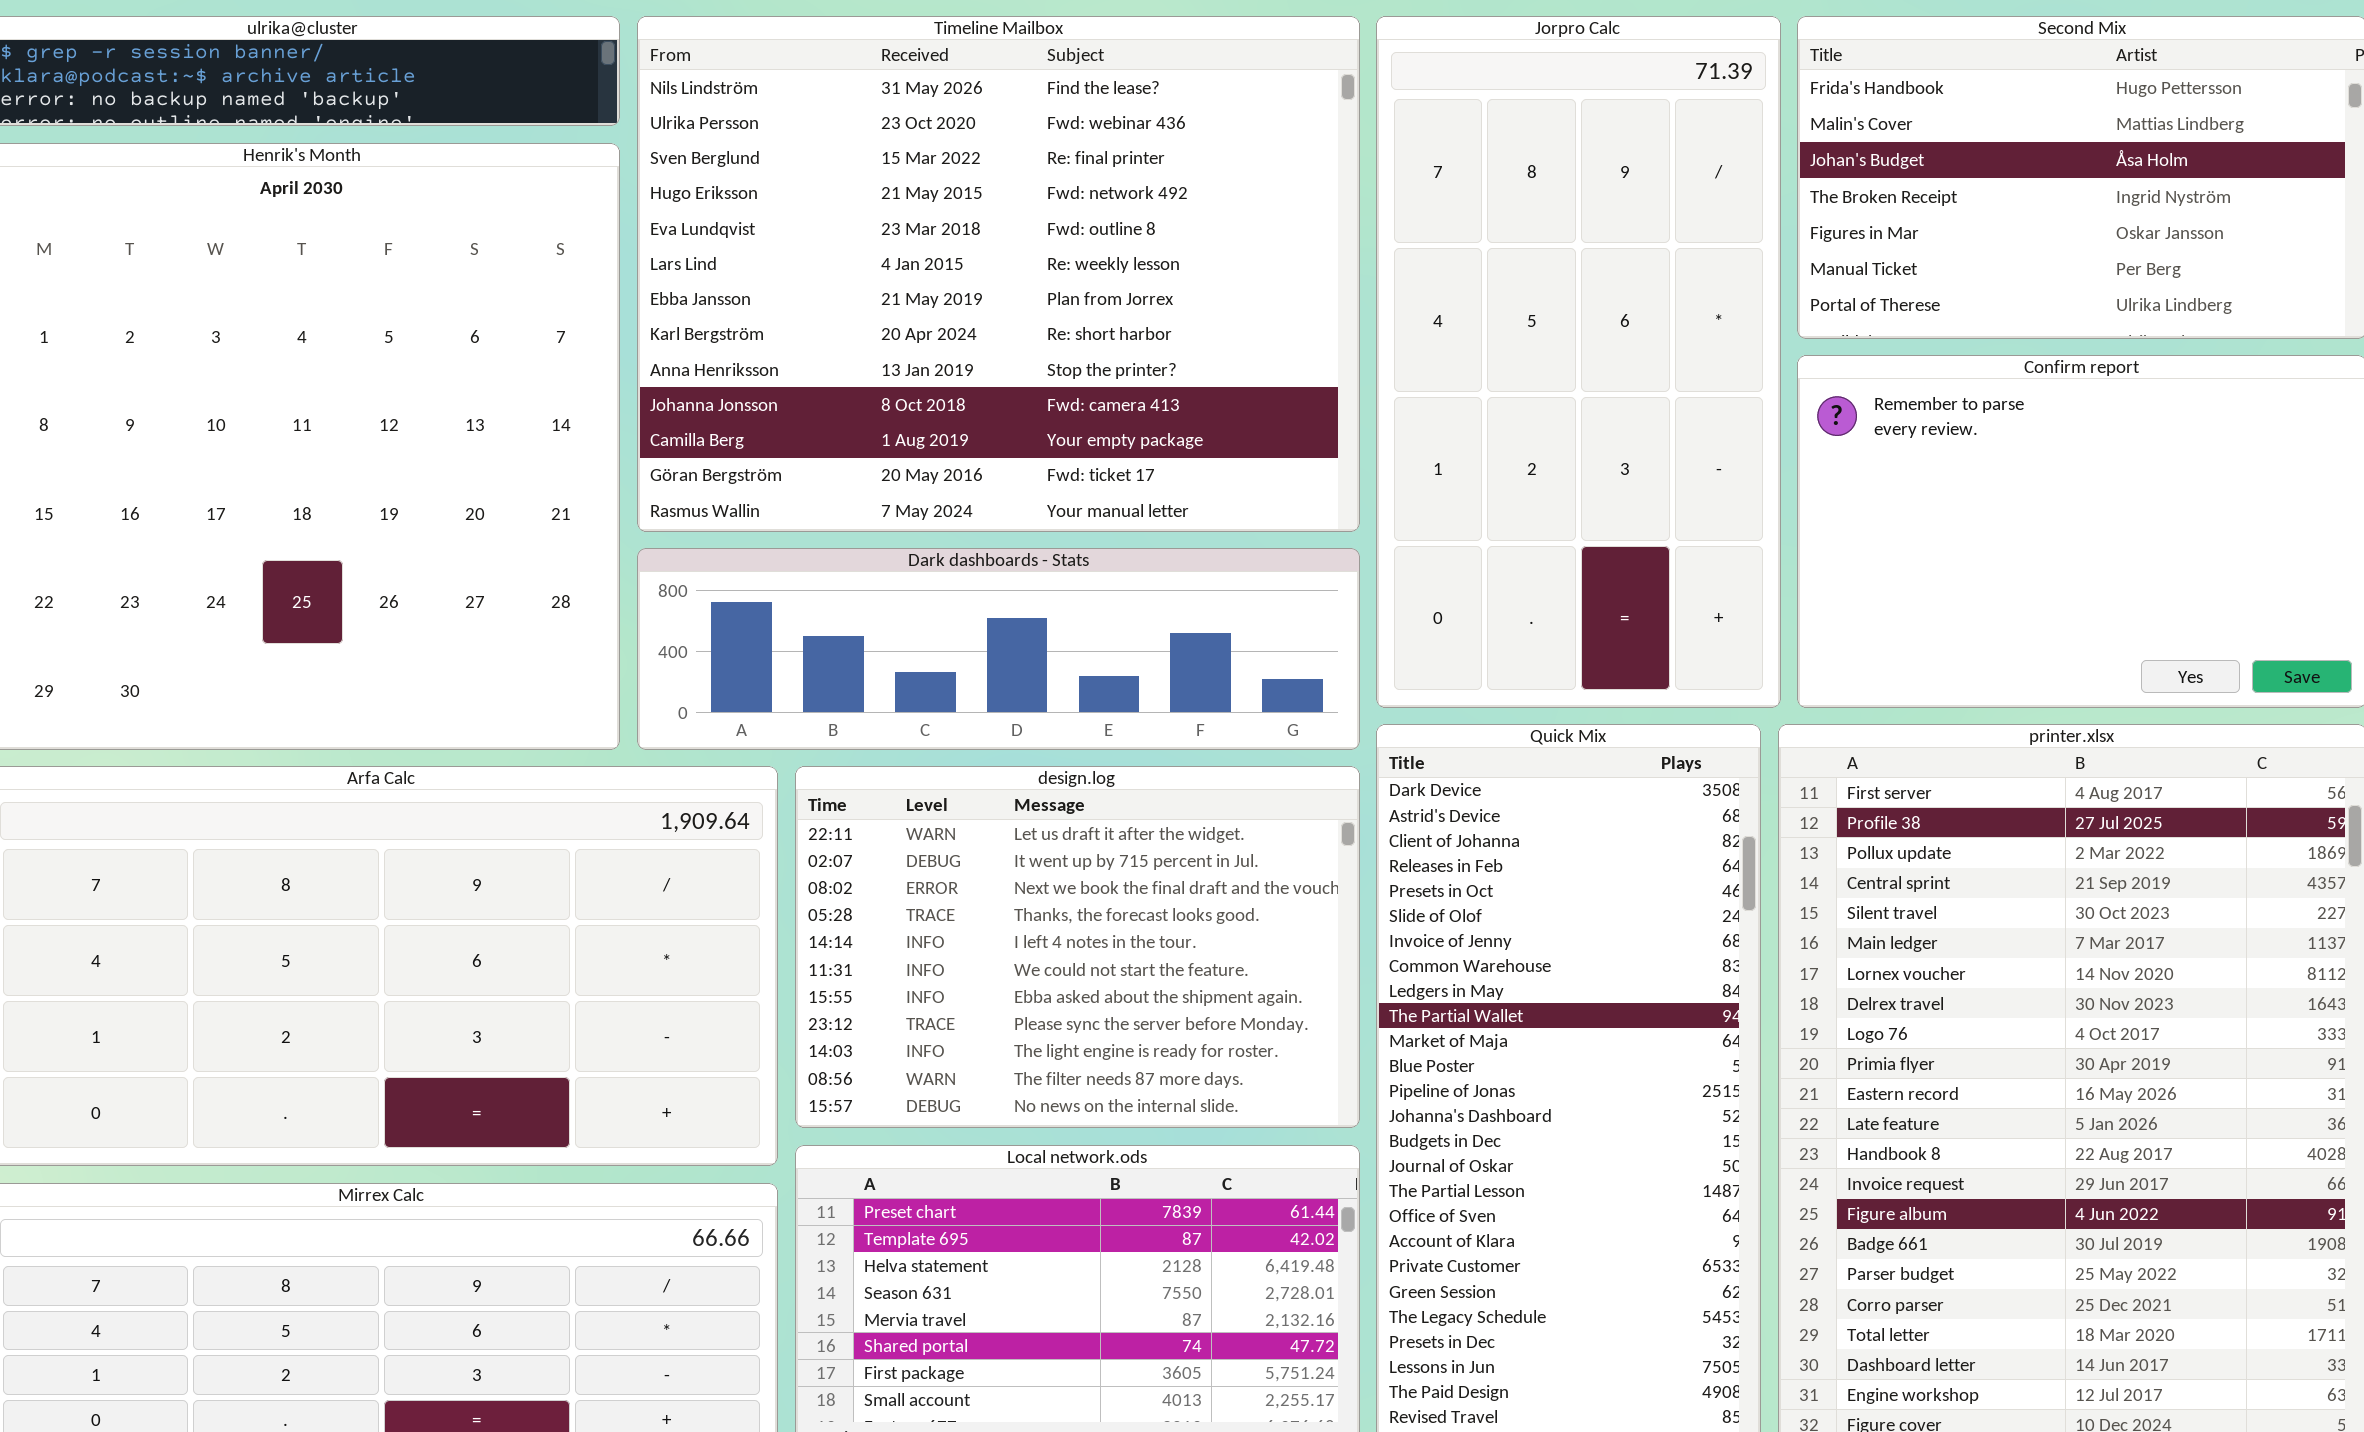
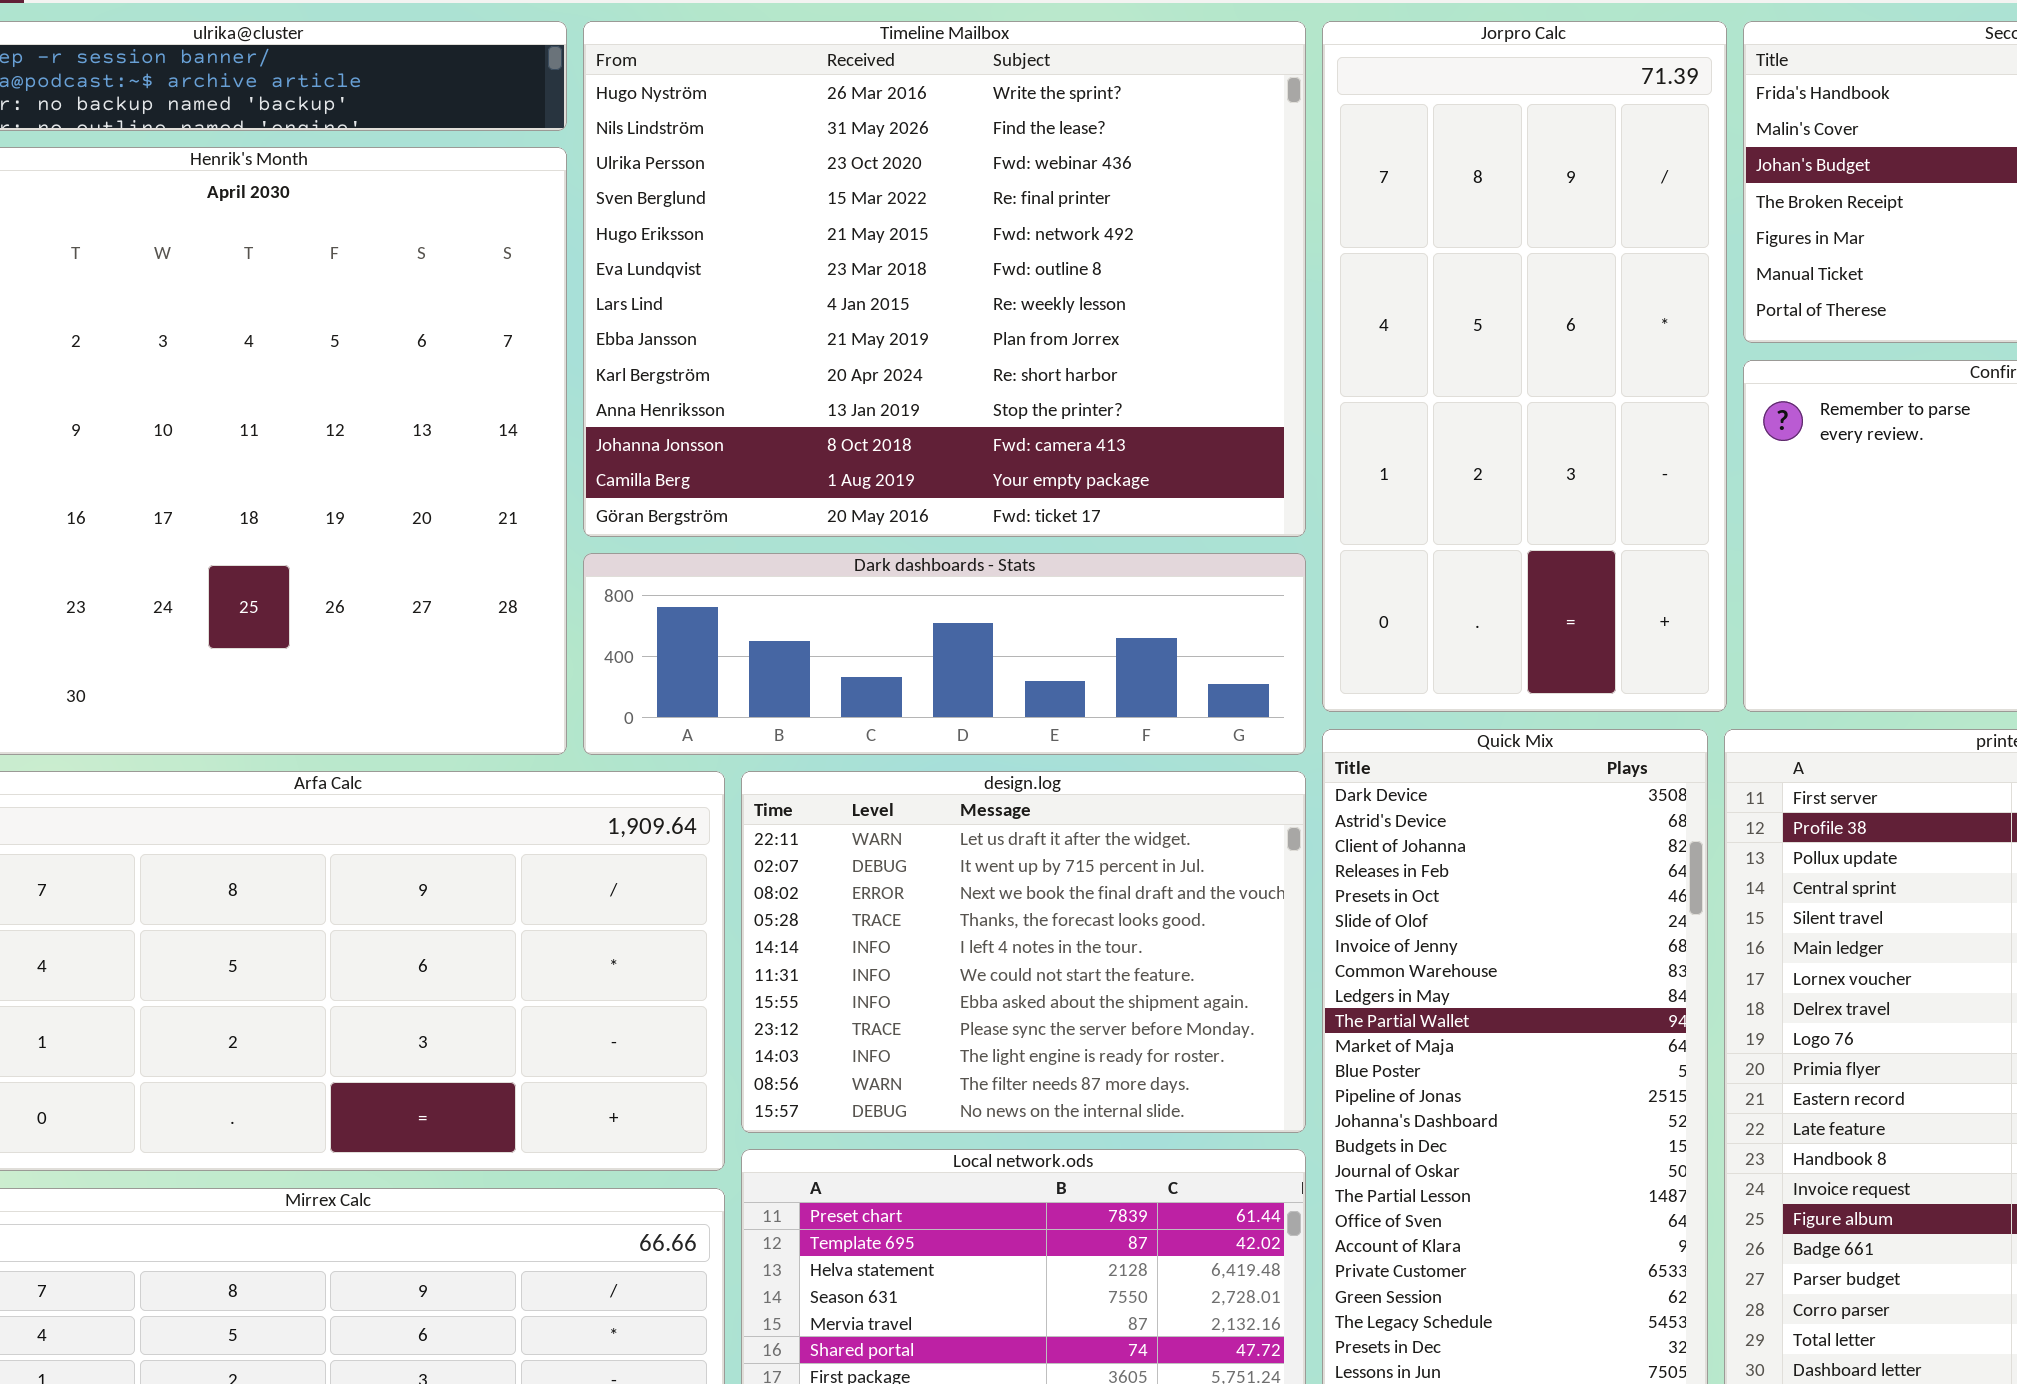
Timeline Mailbox: [637,16,1360,532] -> [583,21,1306,537], scrolled up 1 row

